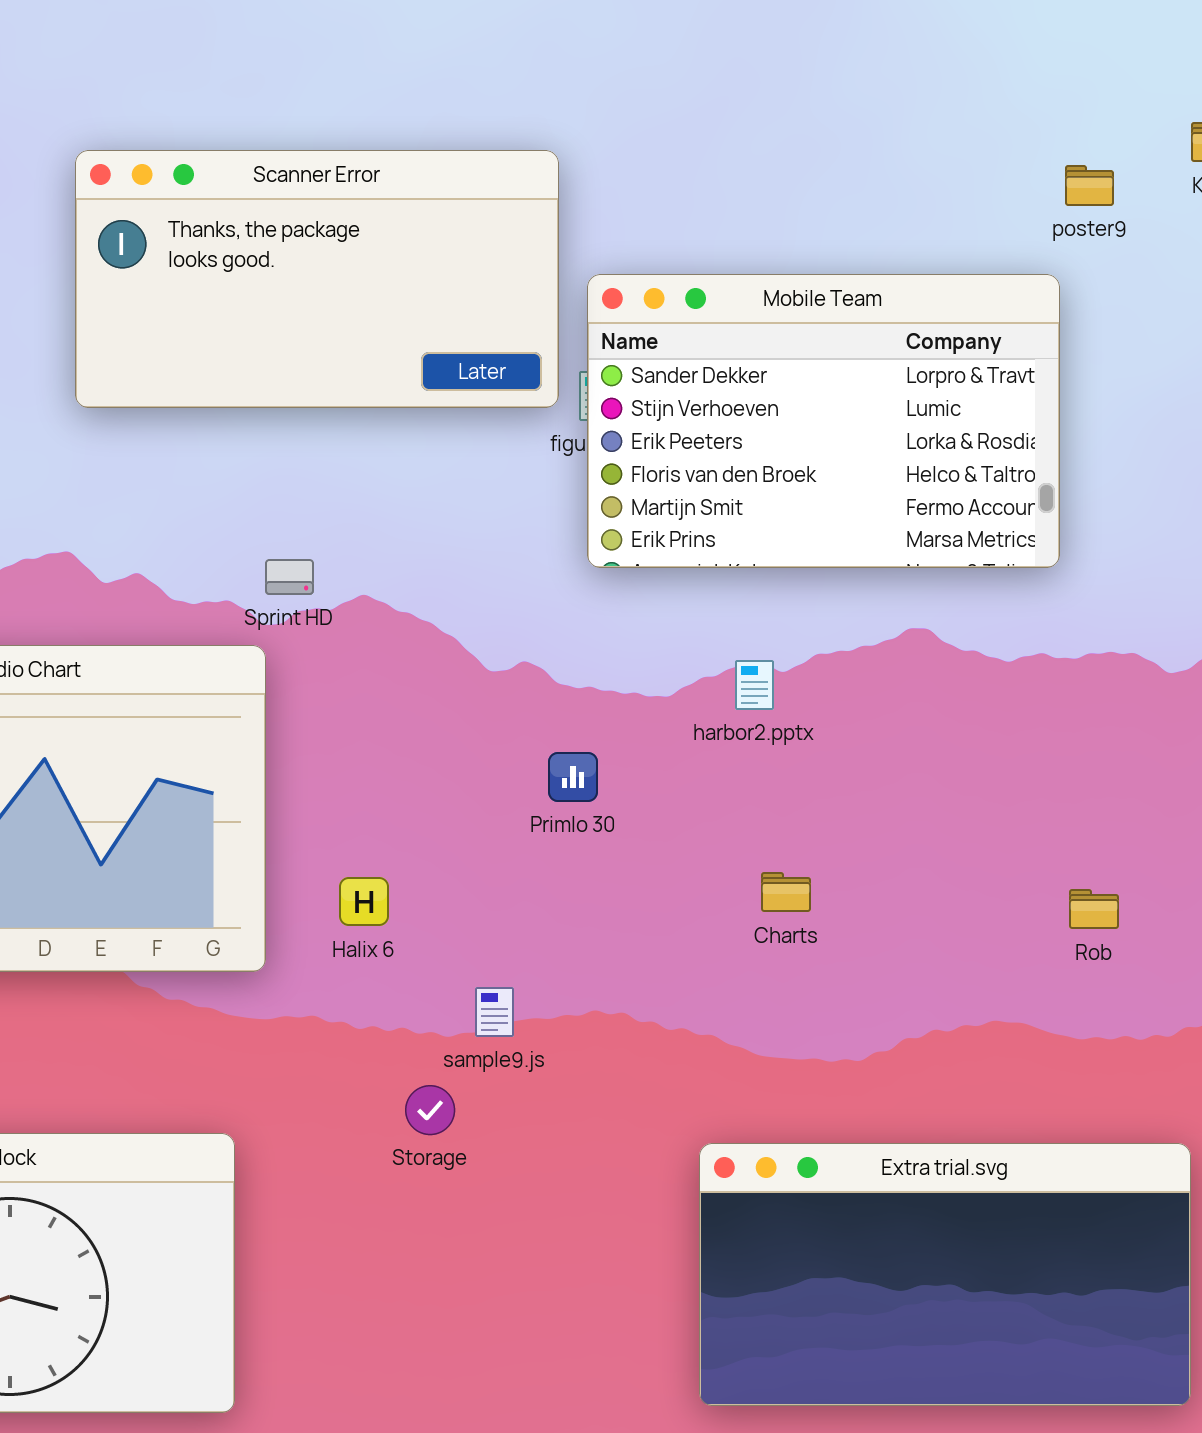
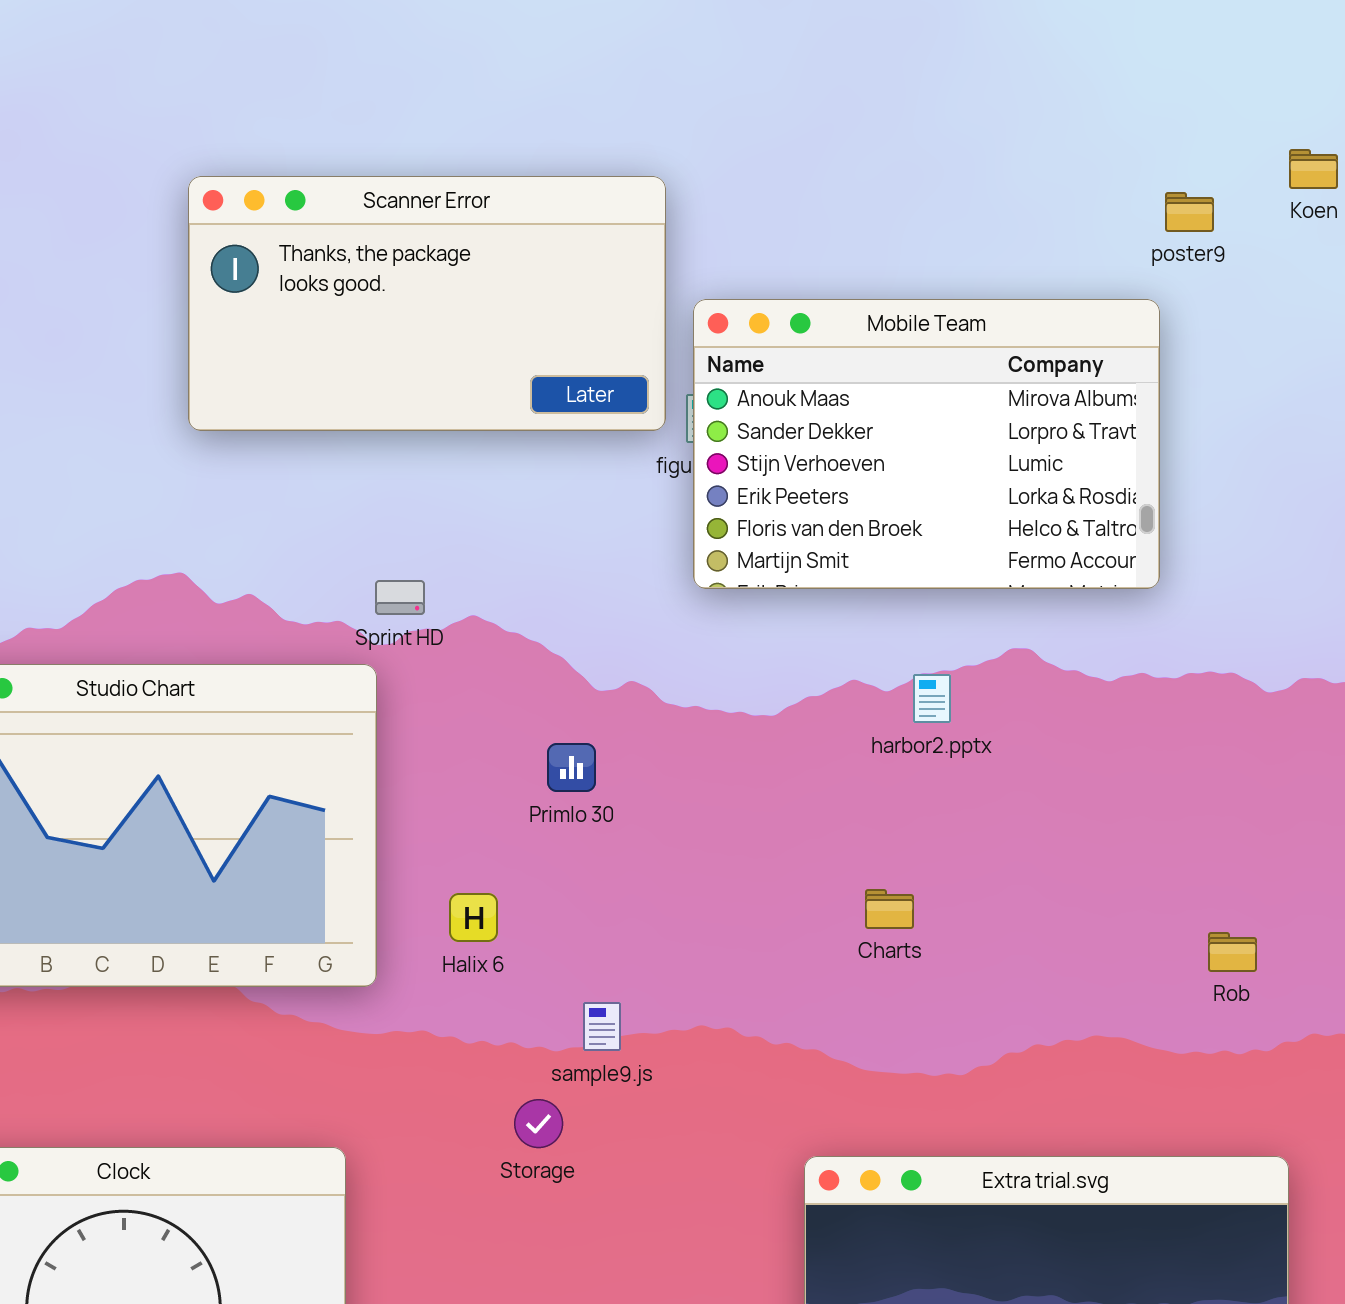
Mobile Team: [587,274,1060,568] -> [693,299,1160,589], scrolled up 1 row
harbor2.pptx: [735,660,774,710] -> [913,674,951,723], moved
Primlo 30: [548,752,598,802] -> [547,743,596,792], moved
Rob: [1069,889,1119,929] -> [1208,932,1257,972], moved

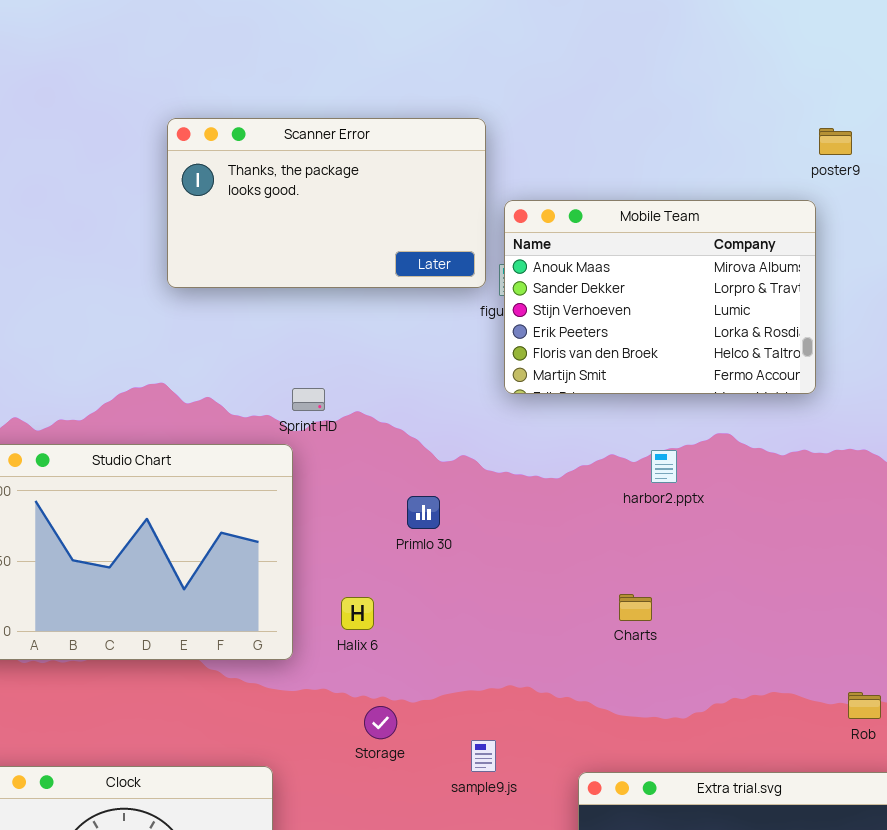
Rob: [1208,932,1257,972] -> [848,692,881,719], moved
sample9.js: [583,1002,621,1051] -> [471,740,496,772], moved
Storage: [514,1099,563,1148] -> [364,706,397,739], moved

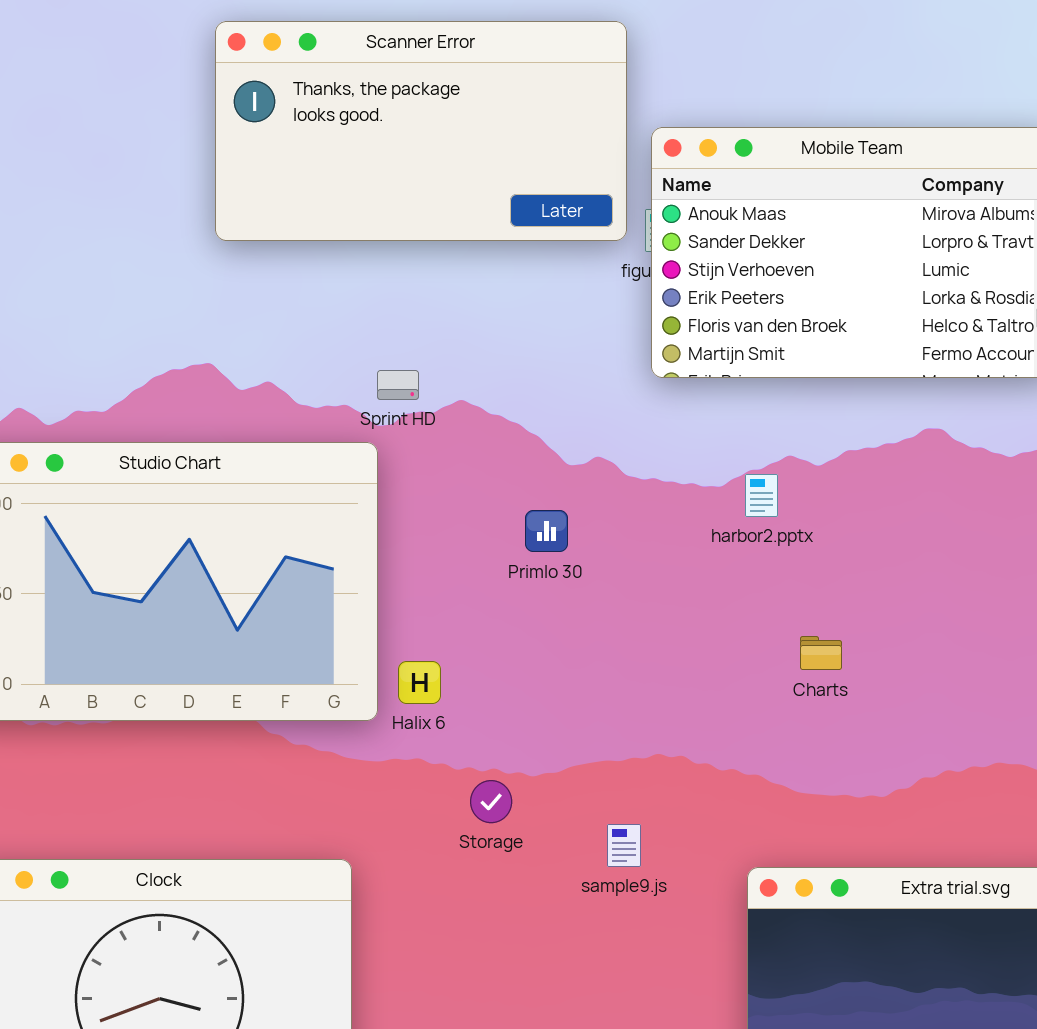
harbor2.pptx: [651,450,677,483] -> [745,474,778,517], moved
Halix 6: [341,597,374,630] -> [398,661,441,704], moved

